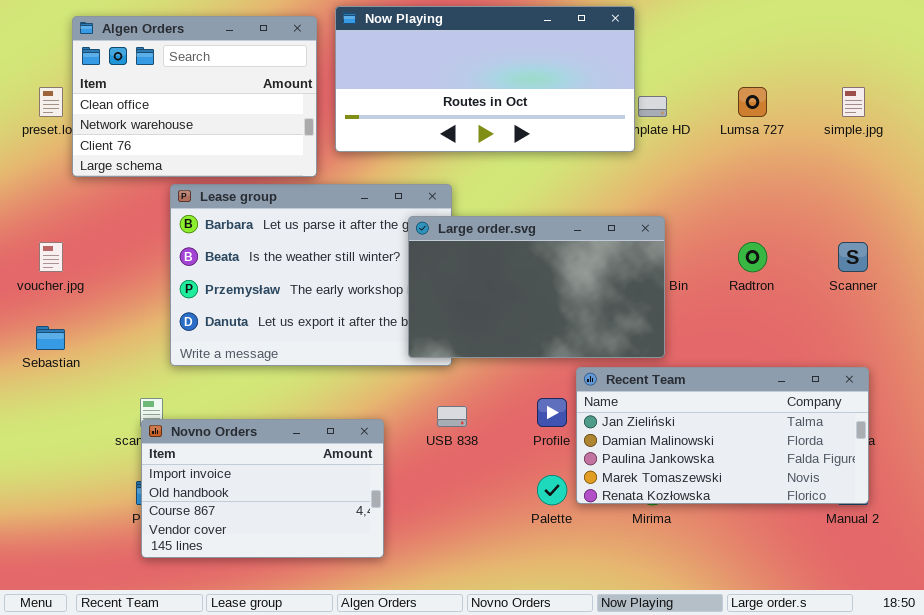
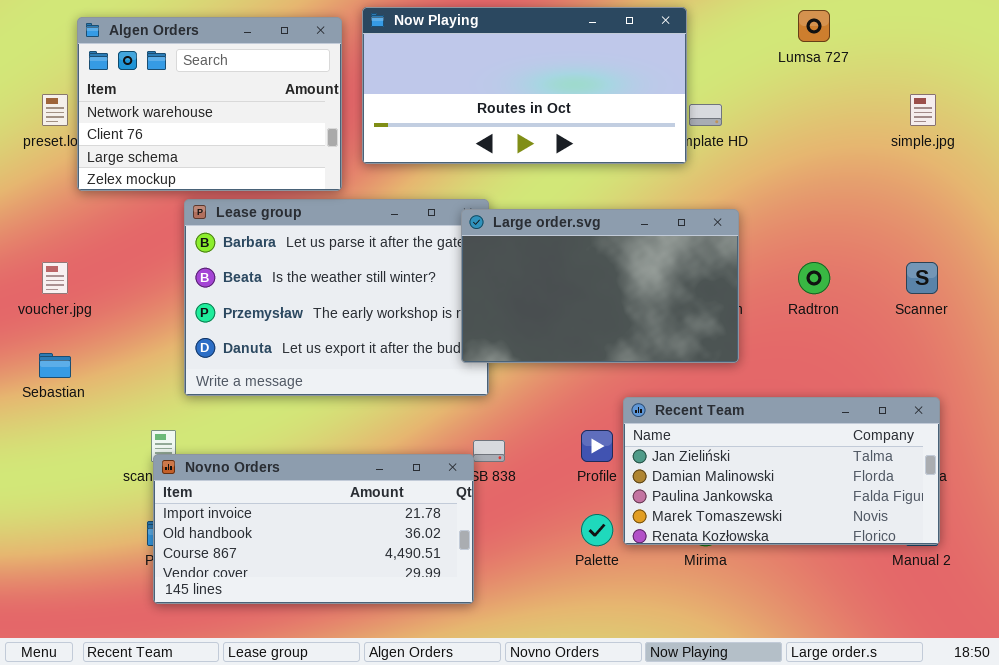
Algen Orders: [72,16,317,177] -> [77,17,342,191], scrolled down 1 row
Lumsa 727: [738,87,767,117] -> [798,10,830,42], moved
Large order.svg: [408,216,665,358] -> [461,209,739,363], moved
Novno Orders: [141,419,384,558] -> [153,454,474,604], resized

